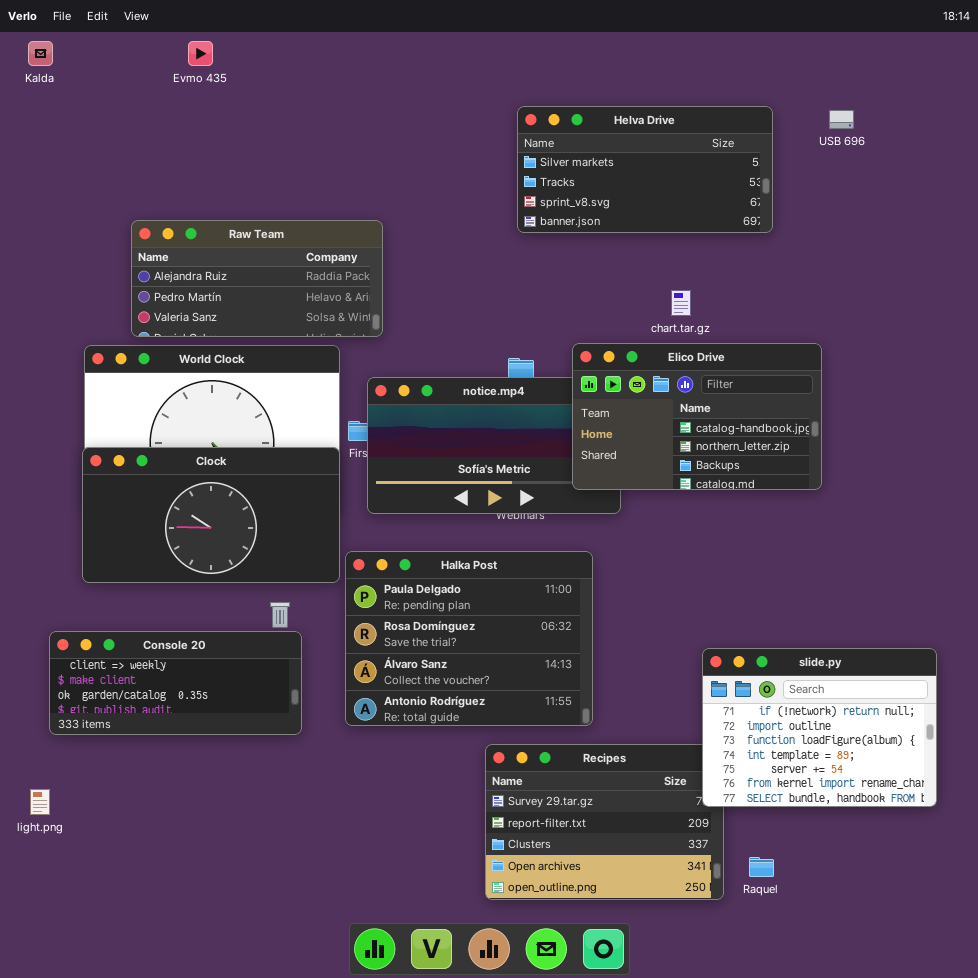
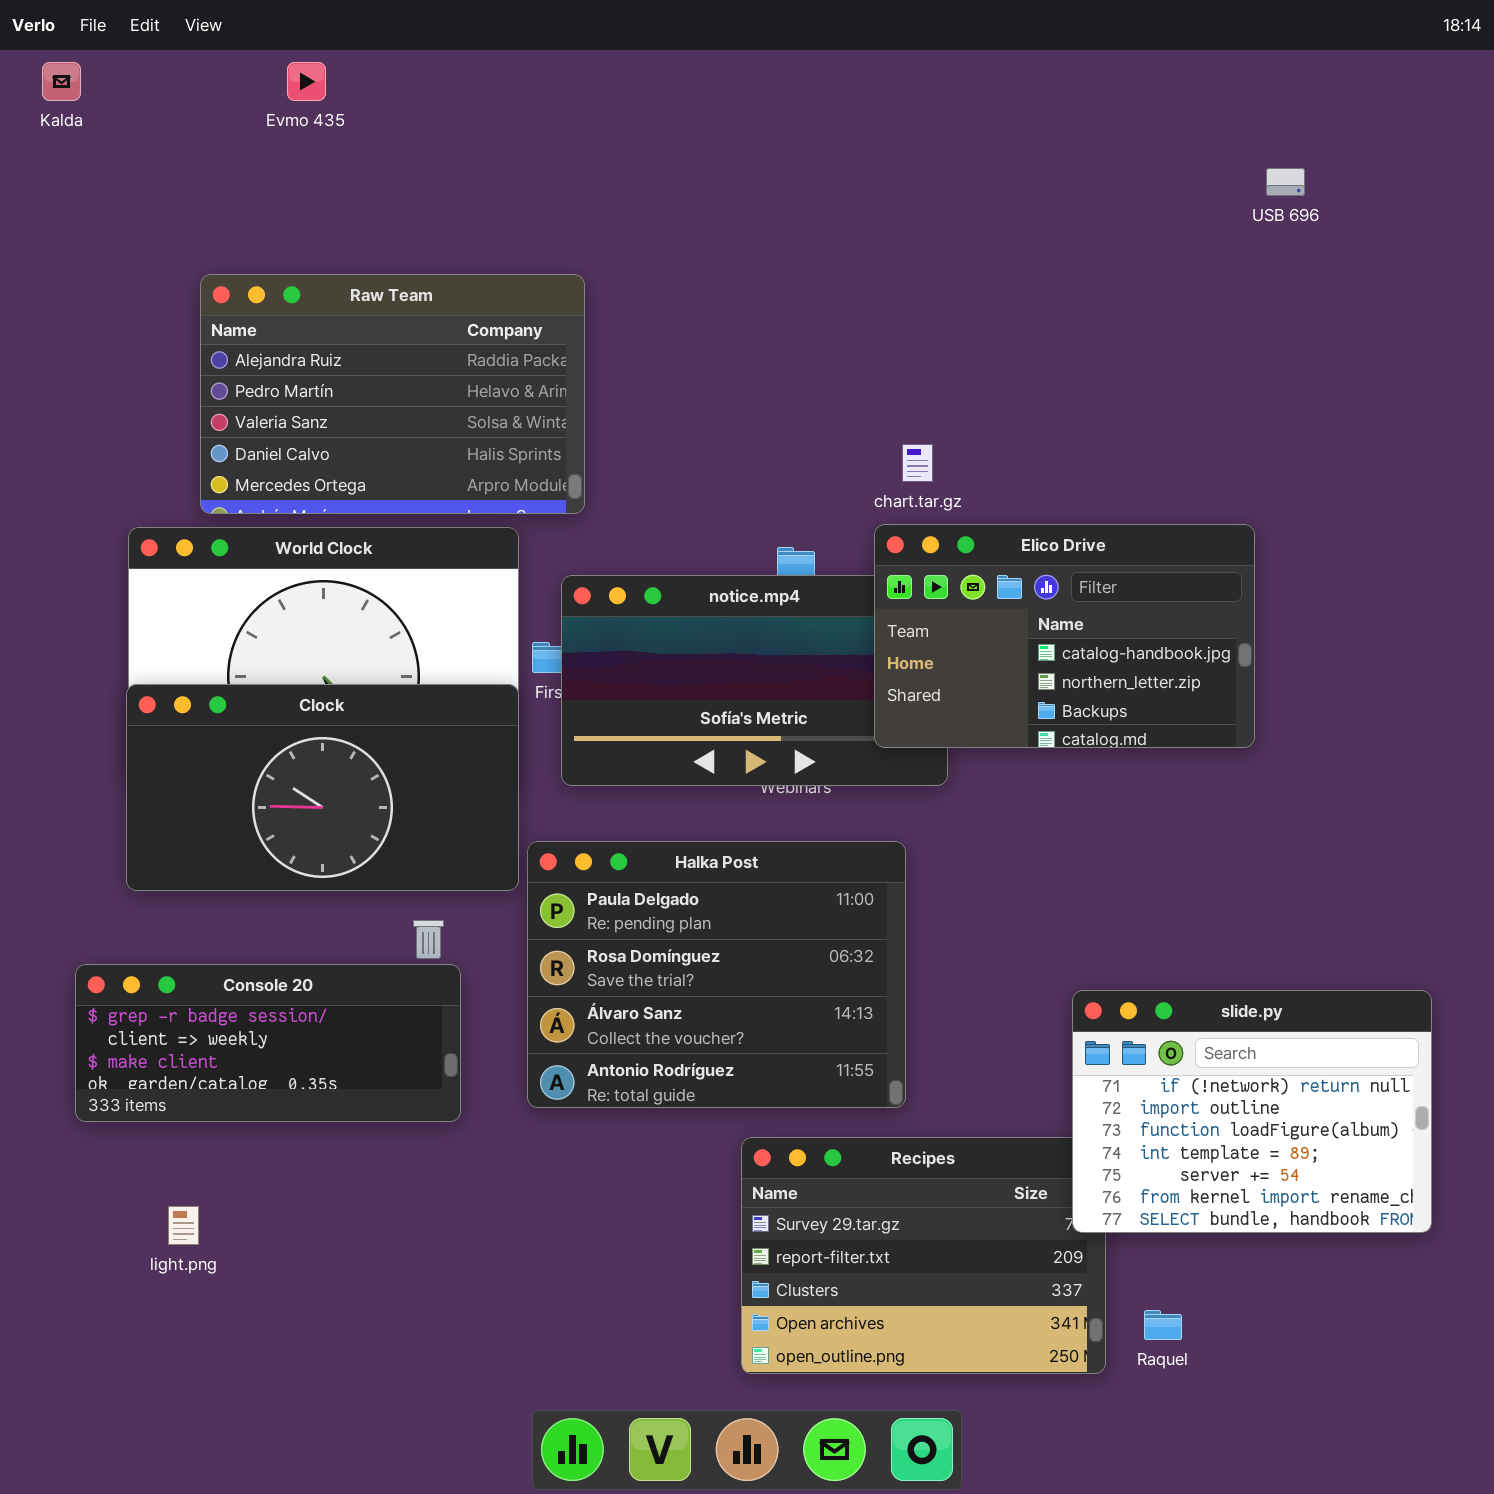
Helva Drive: [517,106,773,233] -> none, closed
Raw Team: [131,220,383,337] -> [200,274,585,514], resized
chart.tar.gz: [671,290,691,316] -> [902,444,933,482], moved
Console 20: [49,631,302,735] -> [75,964,461,1122], scrolled up 1 row
light.png: [30,789,50,815] -> [168,1206,199,1245], moved

